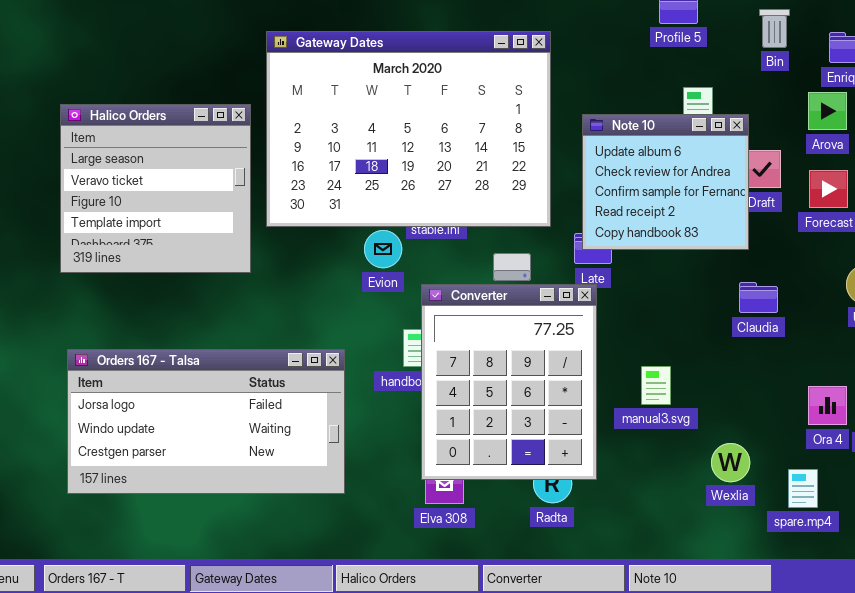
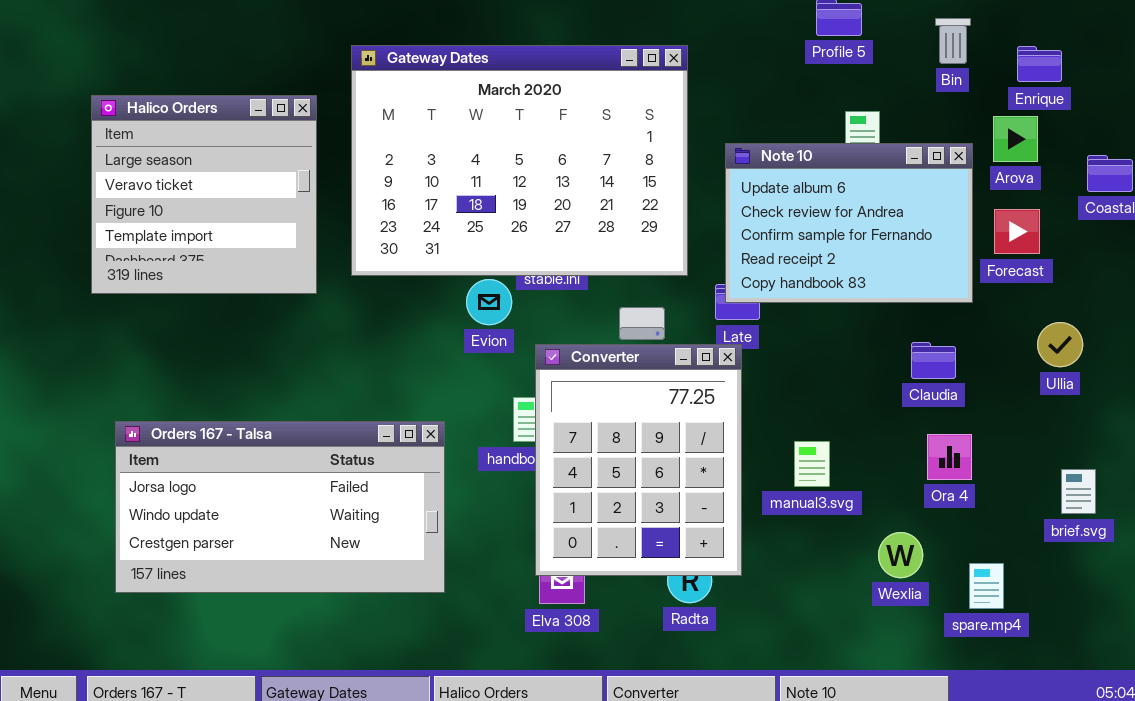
Halico Orders: [60,104,251,273] -> [91,95,317,294], moved
Note 10: [582,114,749,250] -> [725,143,973,303], resized
Ora 4: [808,386,847,425] -> [927,434,972,480], moved

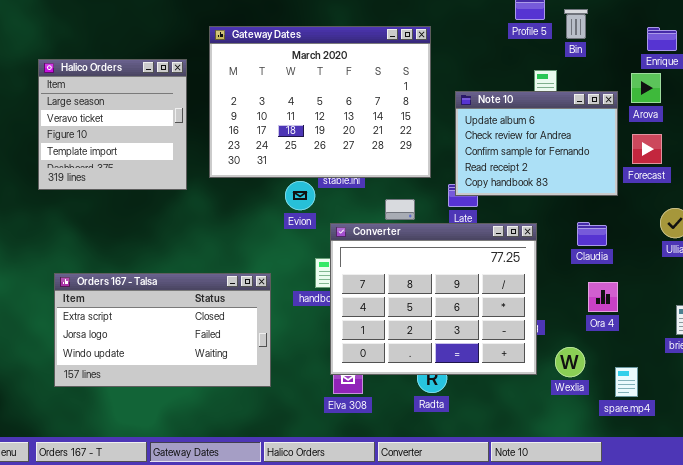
Bin: [935,18,971,64] -> [564,9,588,39], moved
Converter: [535,344,742,576] -> [330,223,537,375], resized
Orders 167 - Talsa: [115,421,445,593] -> [54,273,271,387], scrolled up 1 row

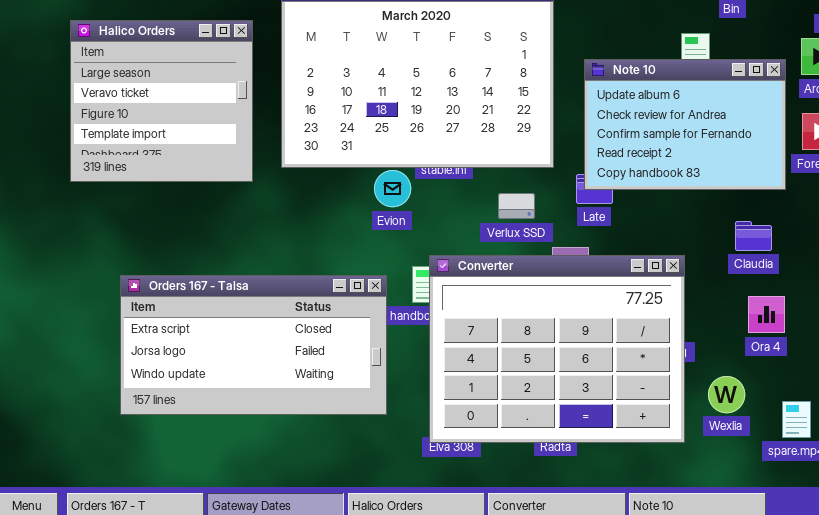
Converter: [330,223,537,375] -> [429,255,685,443], moved
Orders 167 - Talsa: [54,273,271,387] -> [120,275,387,415], moved

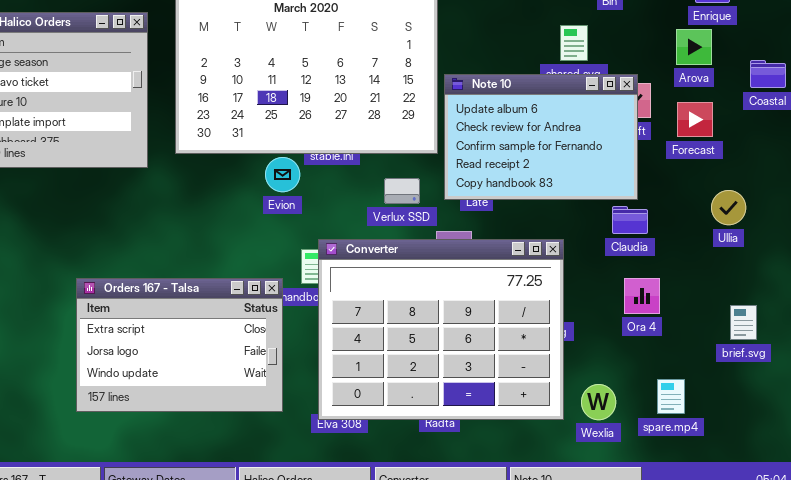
Note 10: [584,59,786,190] -> [444,74,638,200], moved
Orders 167 - Talsa: [120,275,387,415] -> [76,278,283,412], moved, resized
Wexlia: [708,376,745,413] -> [581,384,616,420], moved

